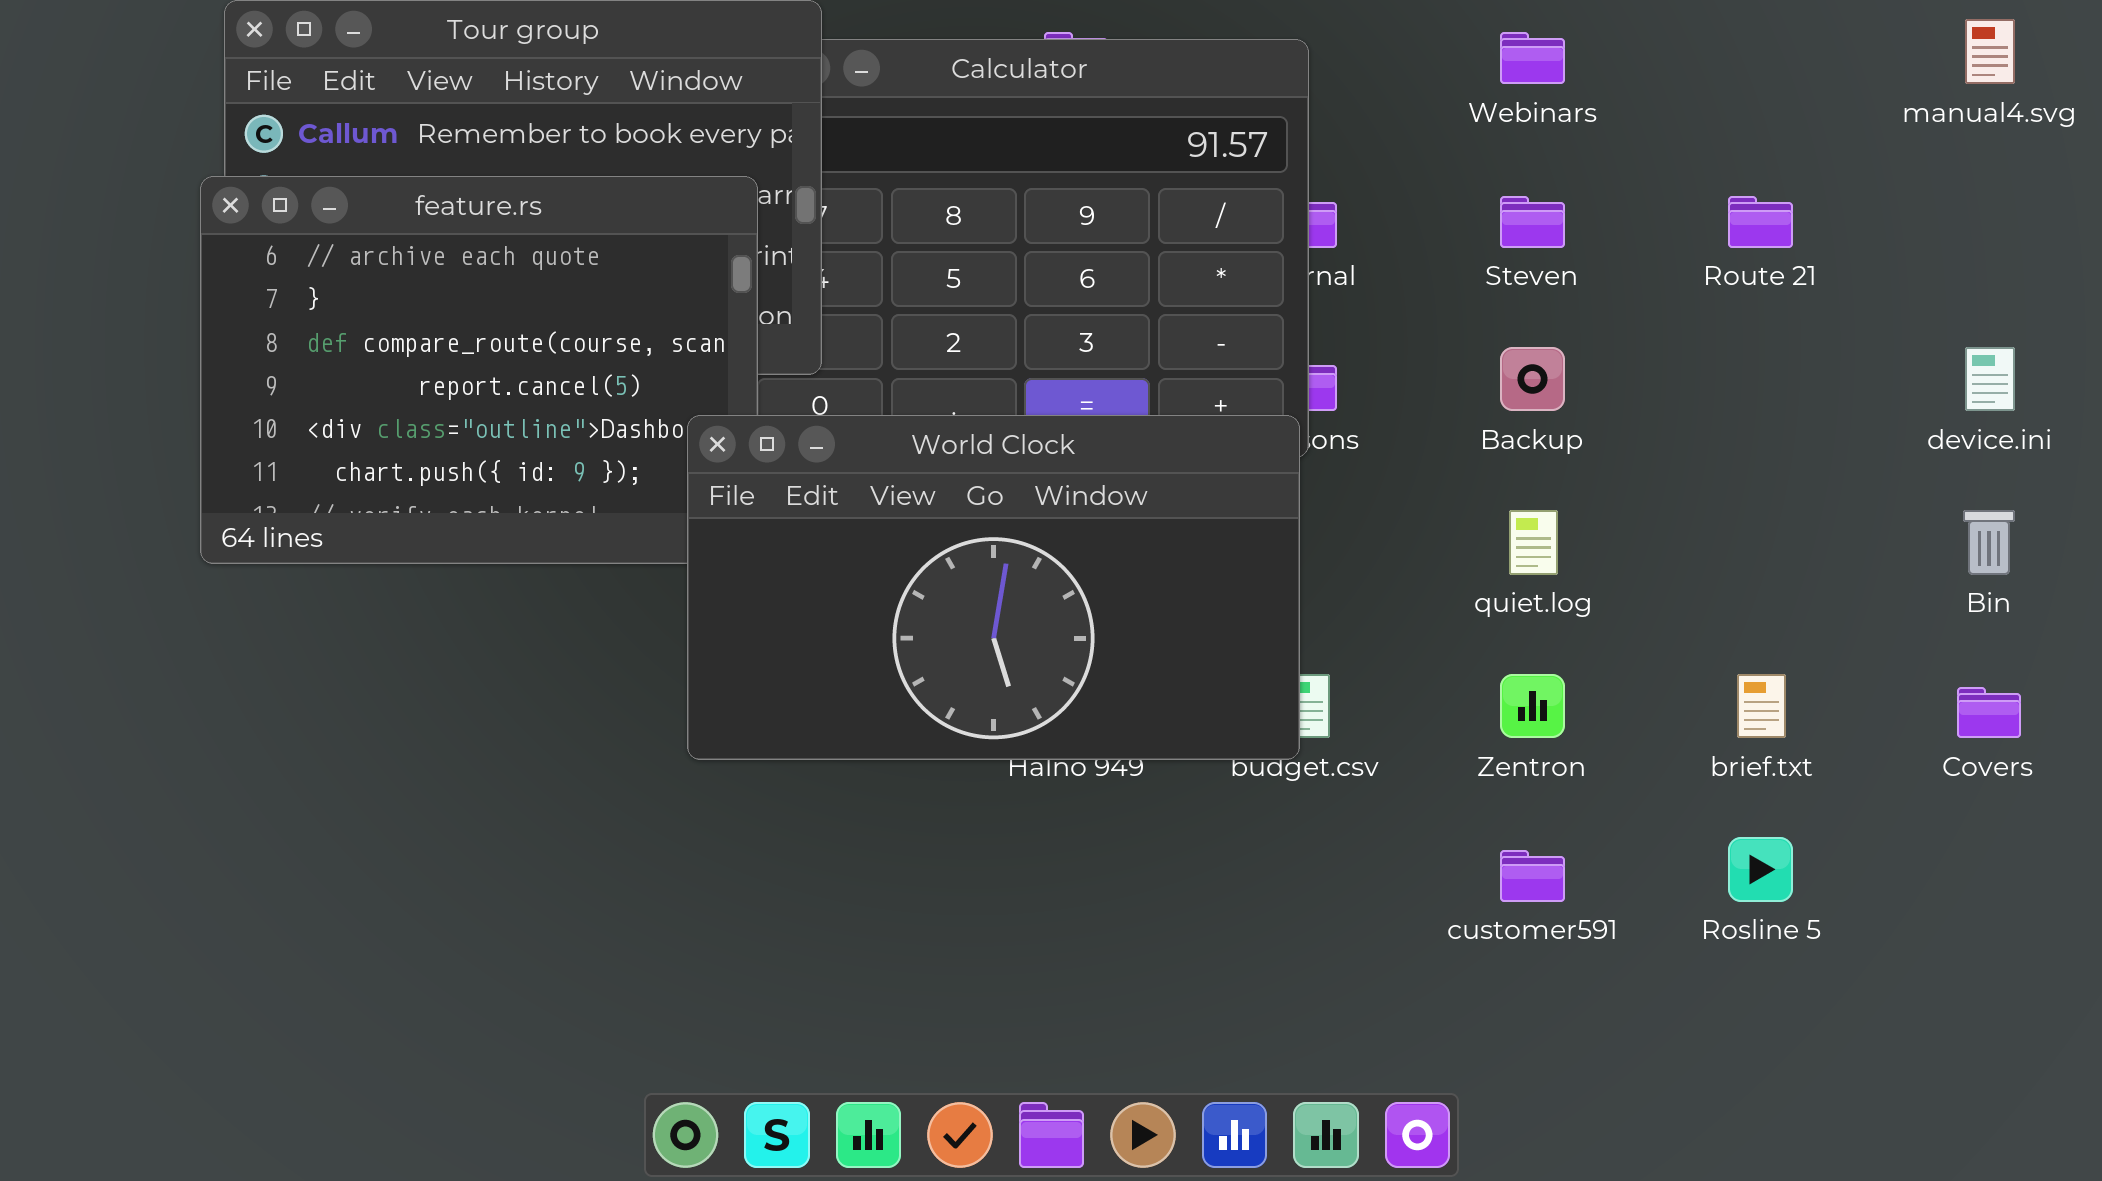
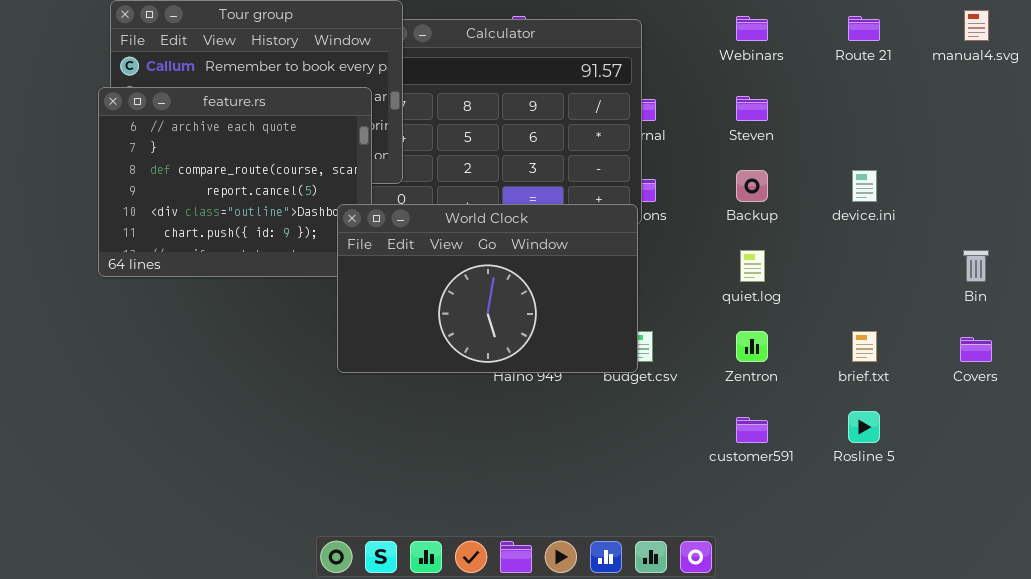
Route 21: [1728,196,1793,248] -> [848,16,880,41], moved
device.ini: [1965,347,2015,411] -> [852,170,877,202], moved

